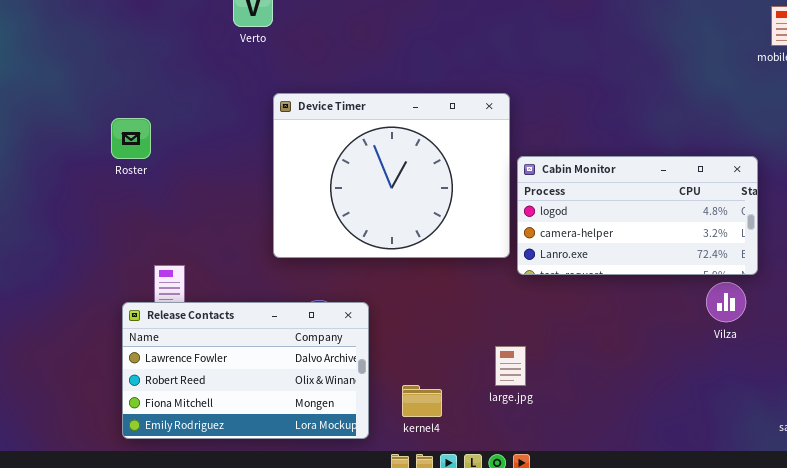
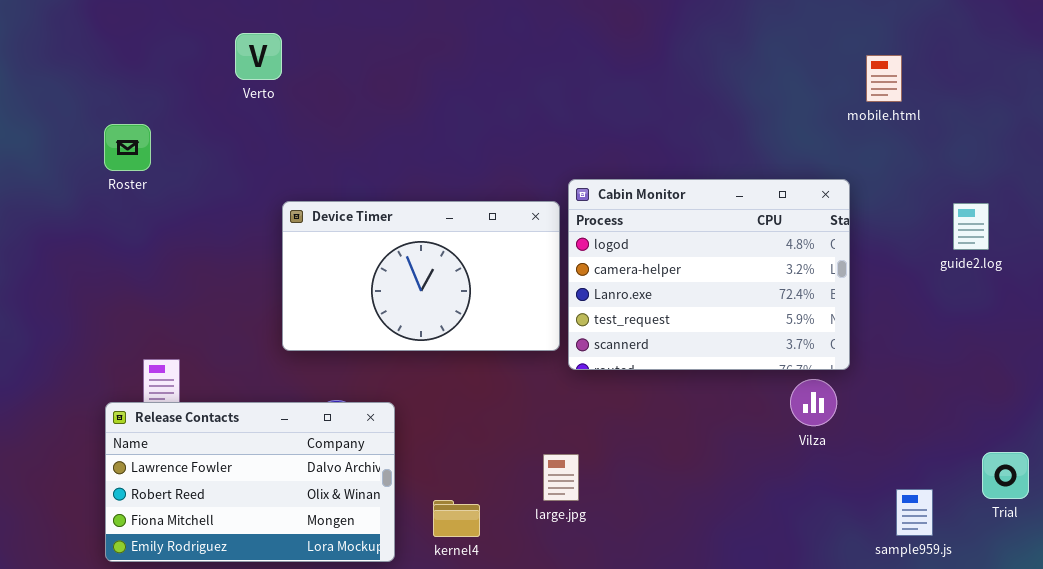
Device Timer: [273,93,510,258] -> [282,201,560,351], resized
Roster: [111,118,151,159] -> [104,124,151,171], moved
Cabin Monitor: [517,156,758,275] -> [568,179,850,370], resized

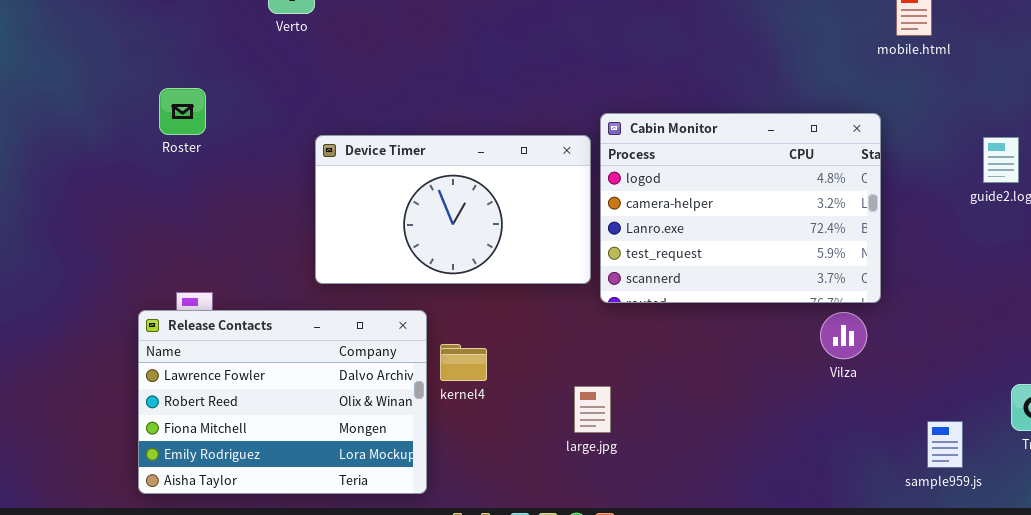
Roster: [104,124,151,171] -> [159,88,206,135], moved
Release Contacts: [105,402,395,562] -> [138,310,427,494], resized
kernel4: [433,500,480,537] -> [440,344,487,381], moved

